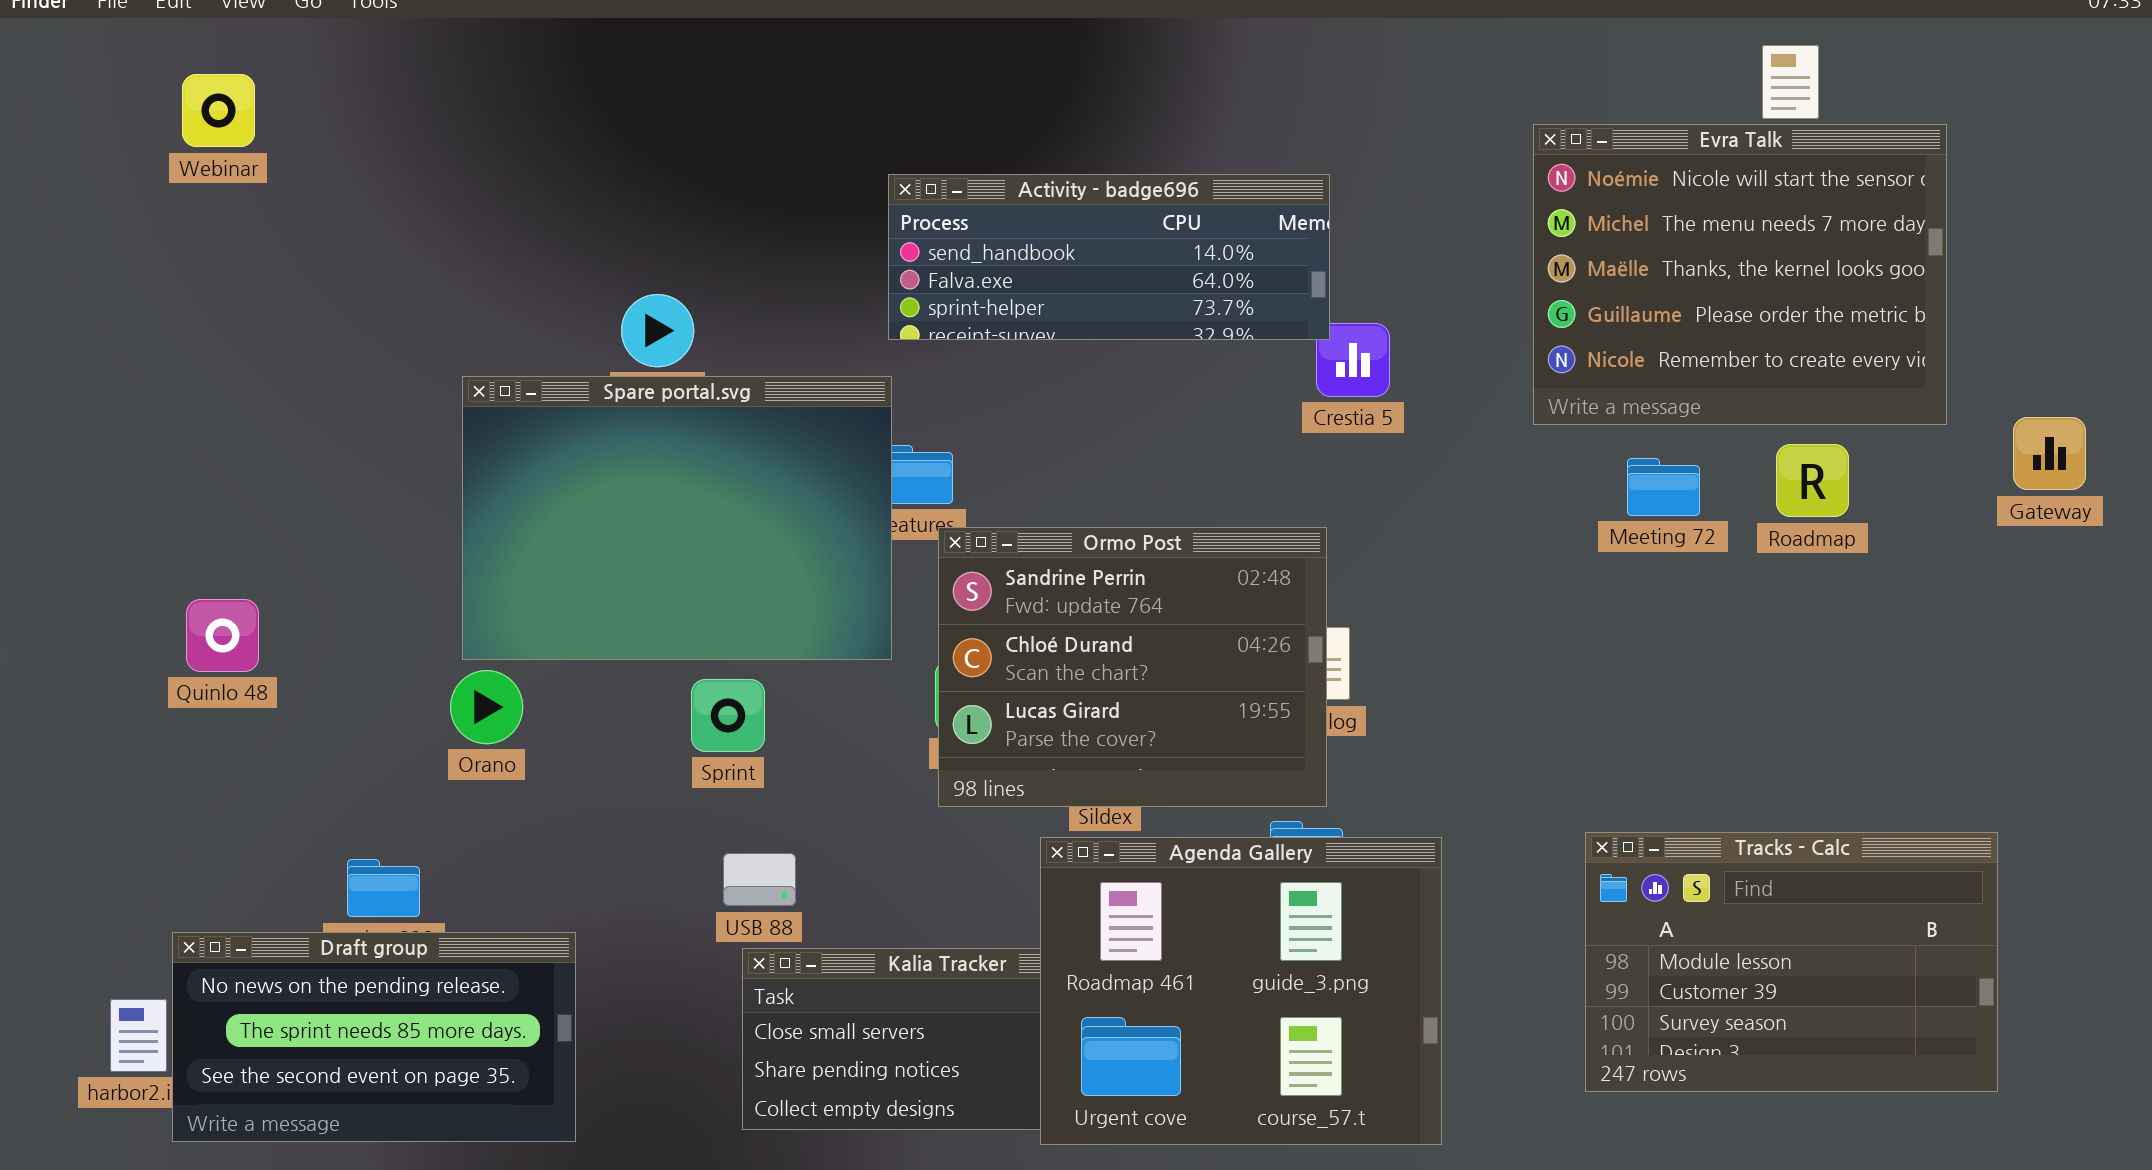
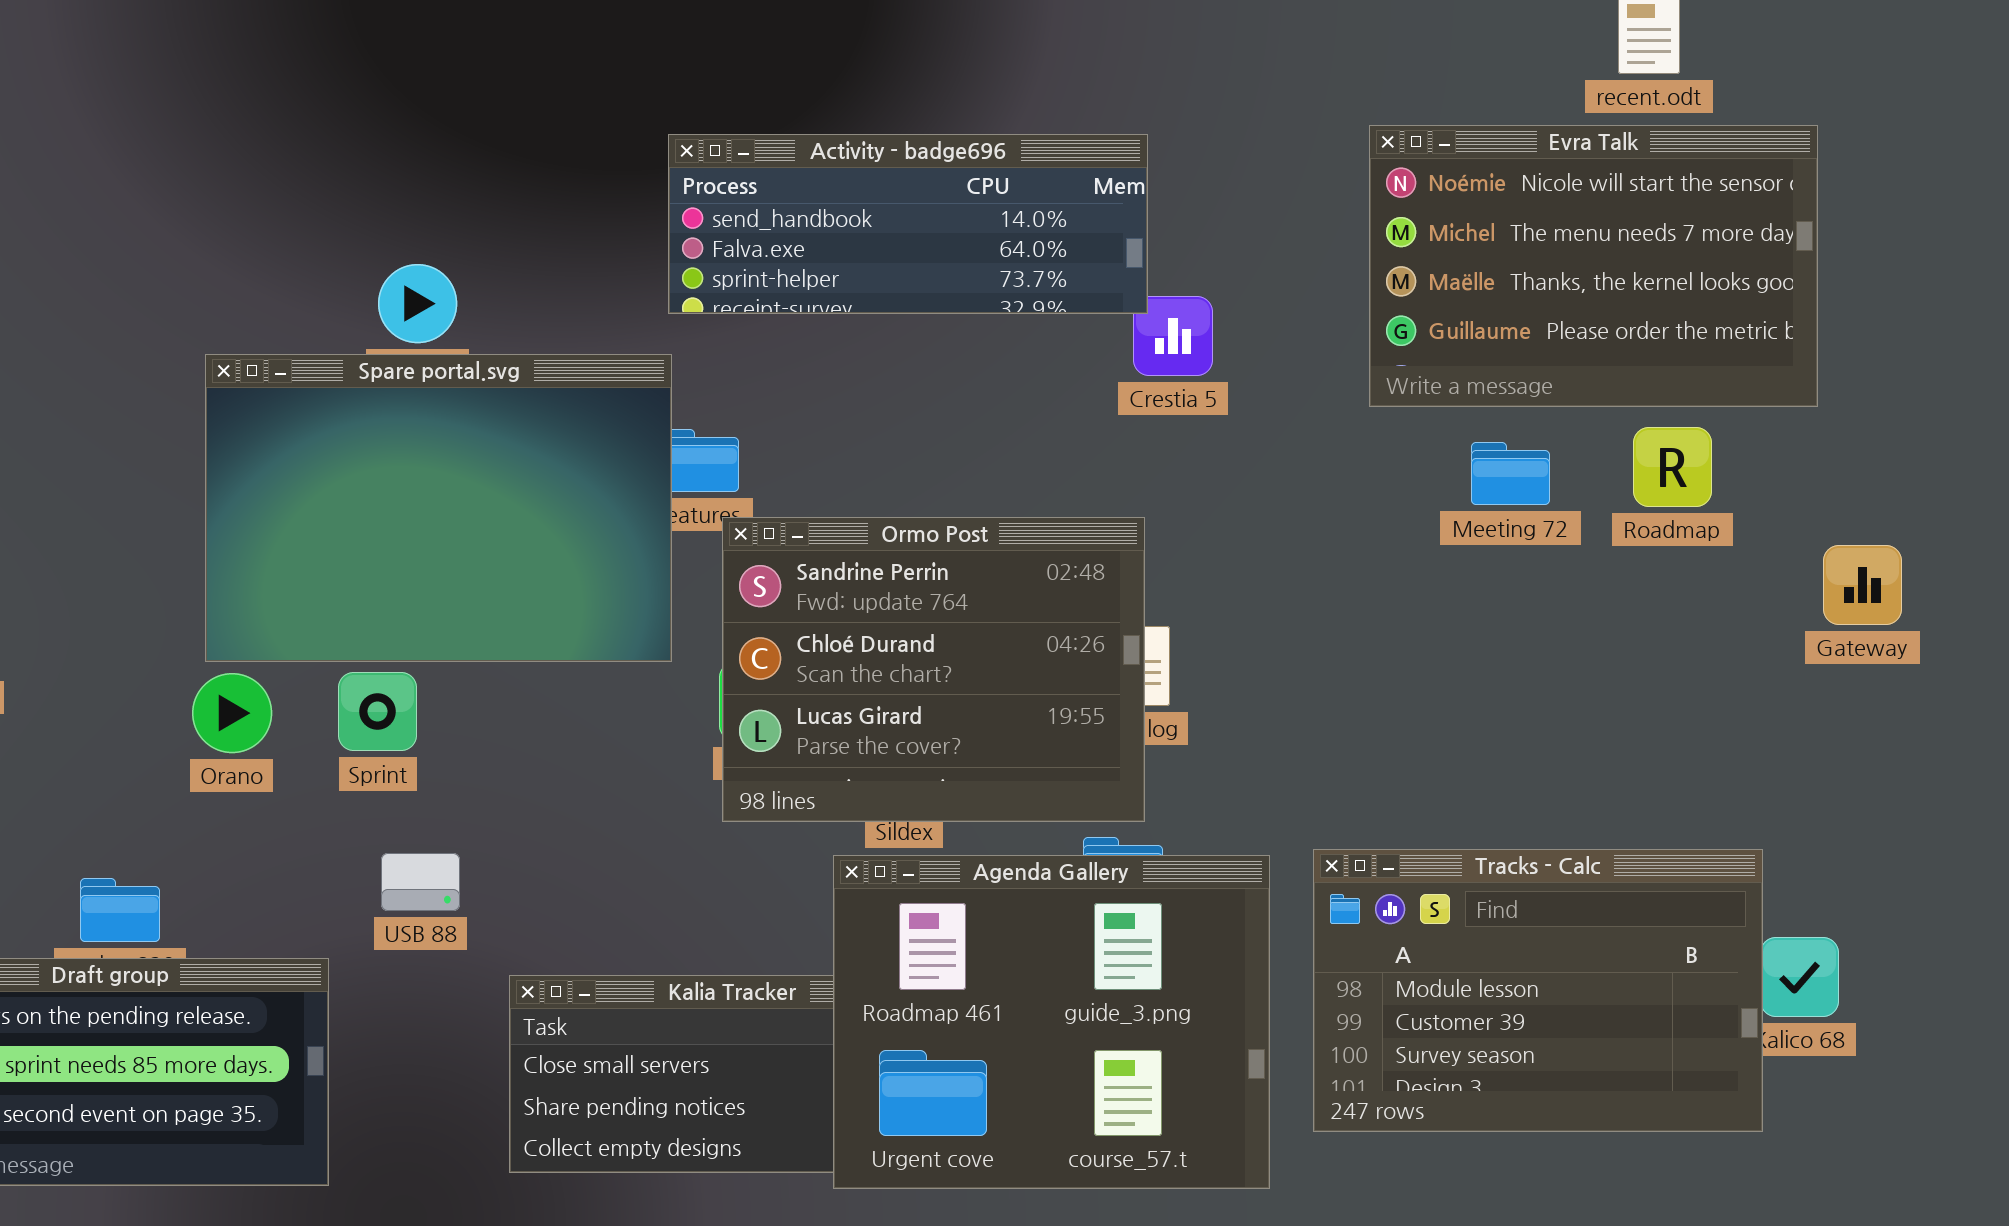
Evra Talk: [1533,124,1947,425] -> [1369,125,1818,407], resized
Gateway: [2013,417,2086,490] -> [1823,545,1902,625], moved
Sprint: [691,679,765,752] -> [338,672,417,751], moved
Tracks - Calc: [1585,832,1998,1092] -> [1313,849,1763,1132], moved
USB 88: [723,853,796,906] -> [381,853,460,911], moved

